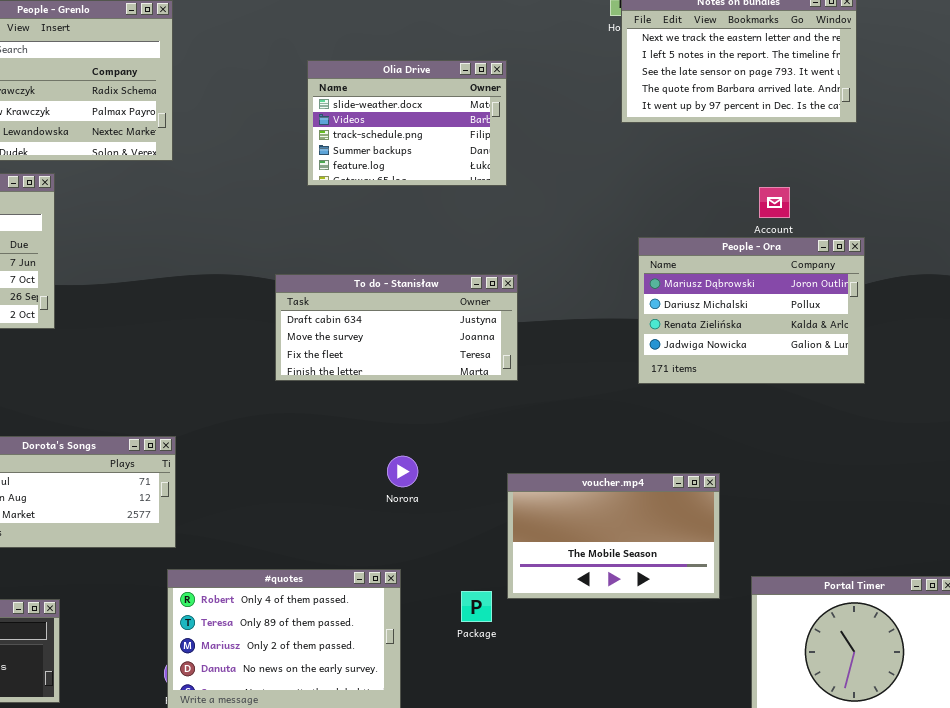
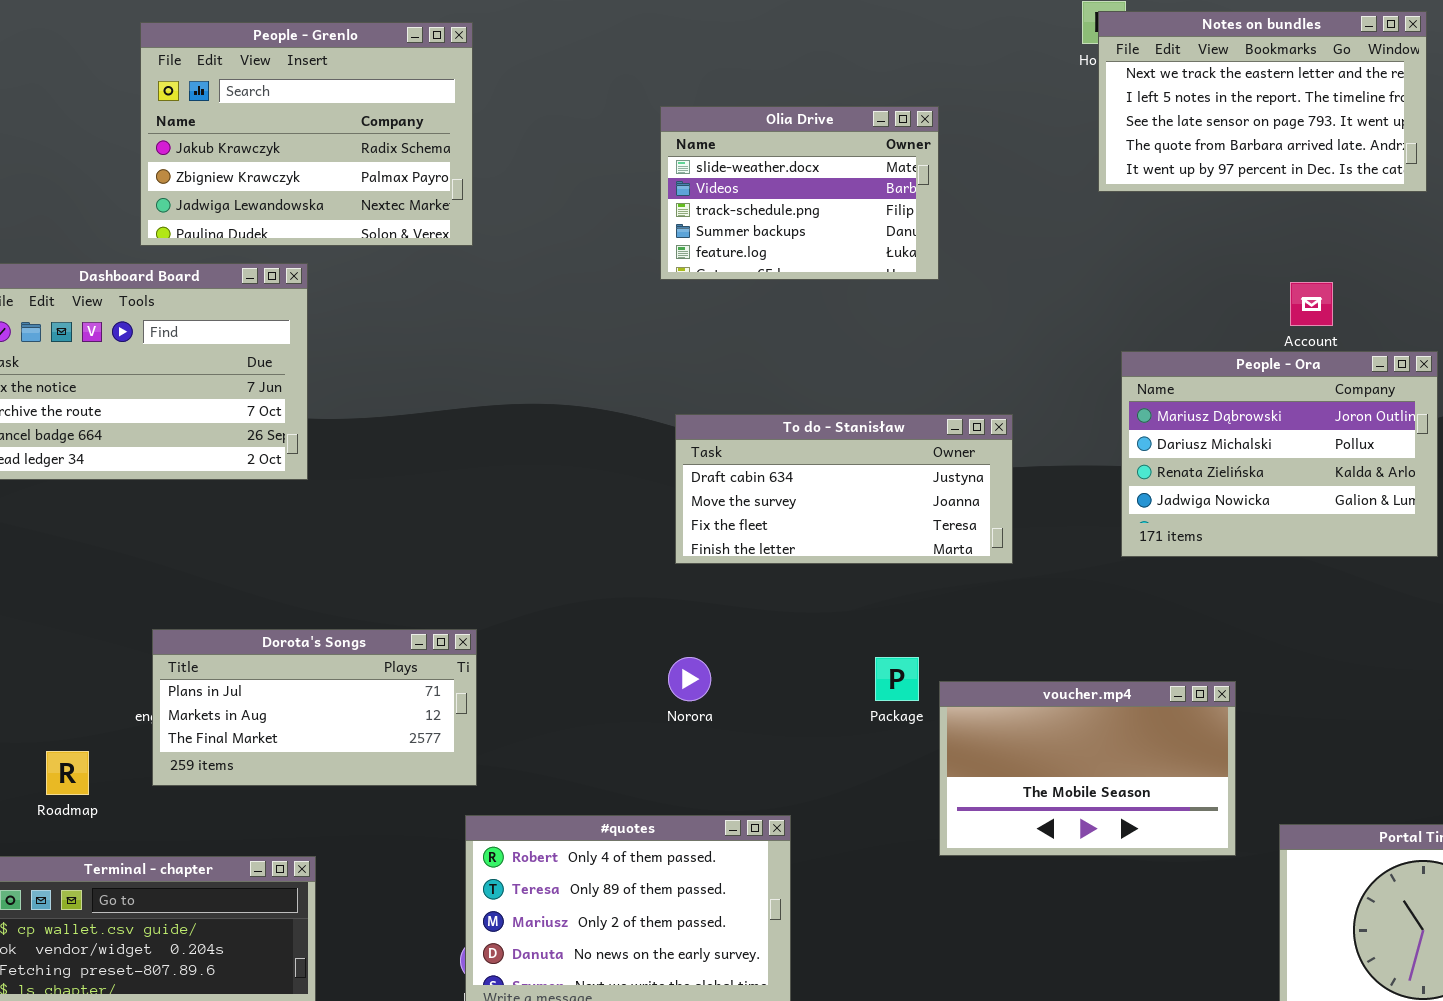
To do - Stanisław: [275,274,518,381] -> [675,414,1013,564], moved
Norora: [387,456,418,487] -> [668,657,711,701], moved
Package: [461,591,492,622] -> [875,657,919,701], moved

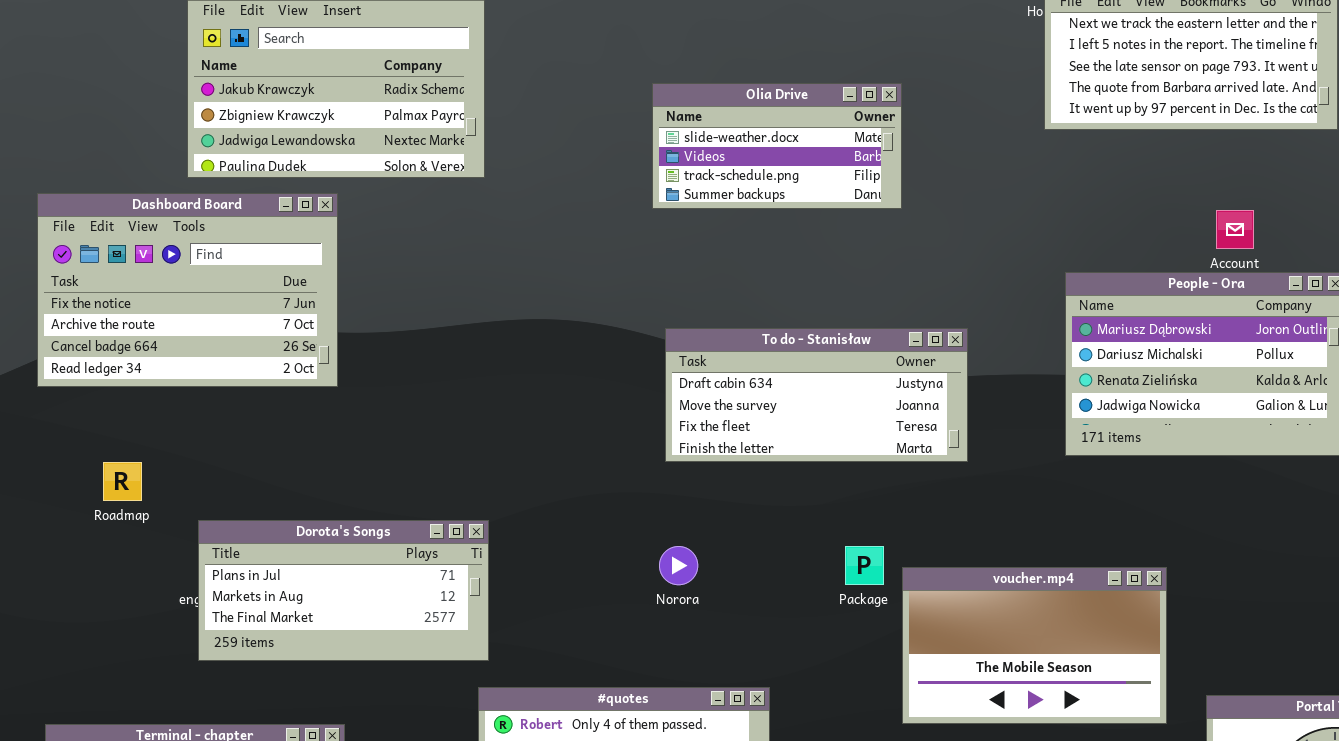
Olia Drive: [660,106,939,280] -> [652,83,902,209], resized
Roadmap: [46,751,89,795] -> [103,462,142,501], moved

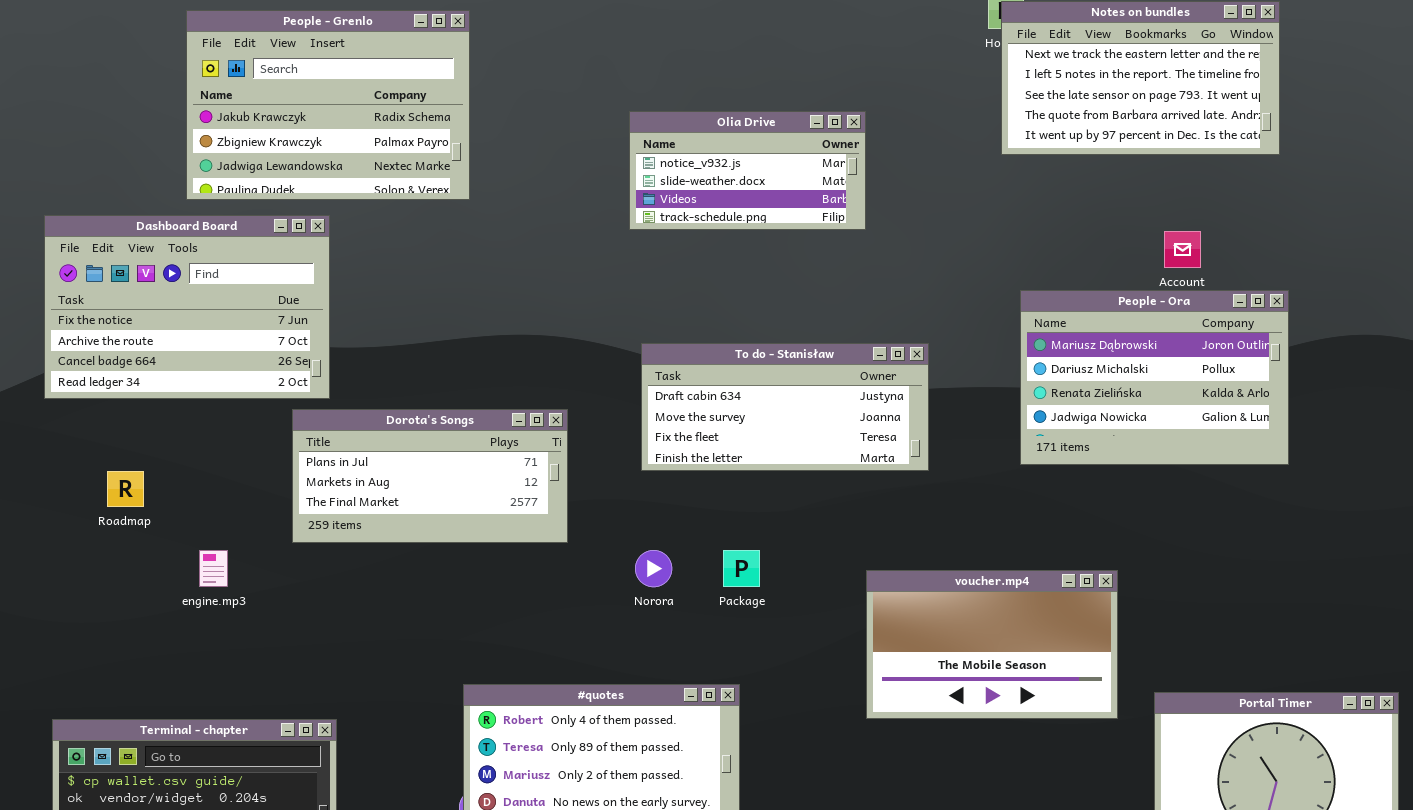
Olia Drive: [652,83,902,209] -> [629,111,866,230], scrolled up 1 row
Dorota's Songs: [198,520,489,661] -> [292,409,568,543], moved
Package: [845,546,884,585] -> [723,550,760,587], moved

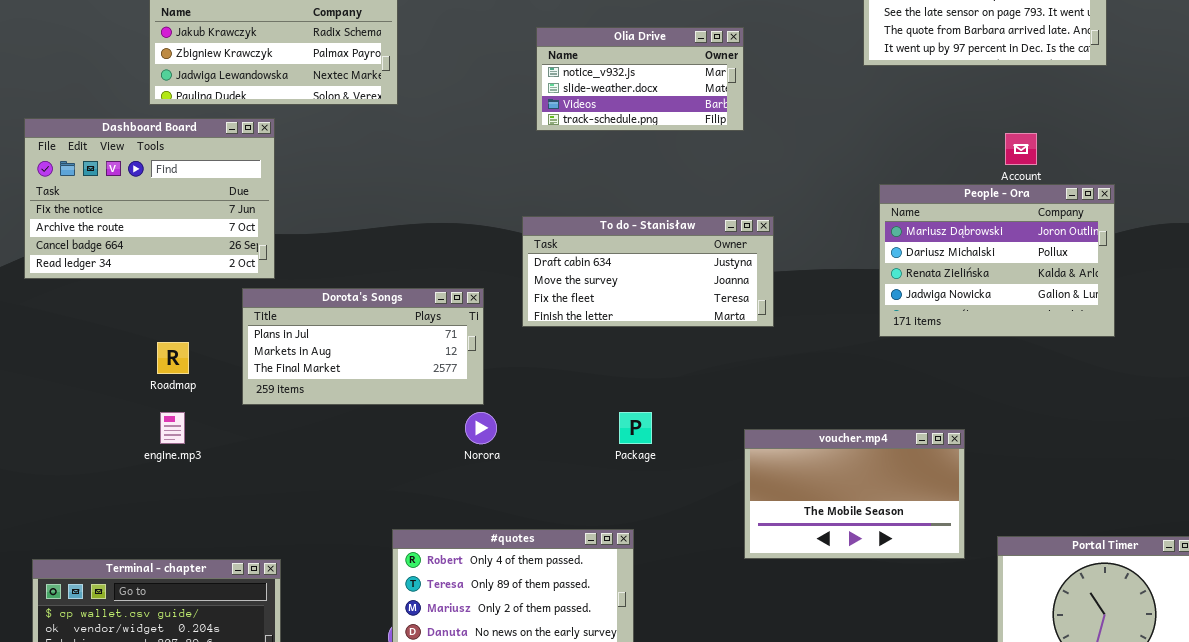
To do - Stanisław: [641,343,929,471] -> [522,216,774,327], moved
Roadmap: [107,471,144,507] -> [157,342,189,374], moved
Norora: [635,550,672,587] -> [465,412,497,444], moved

